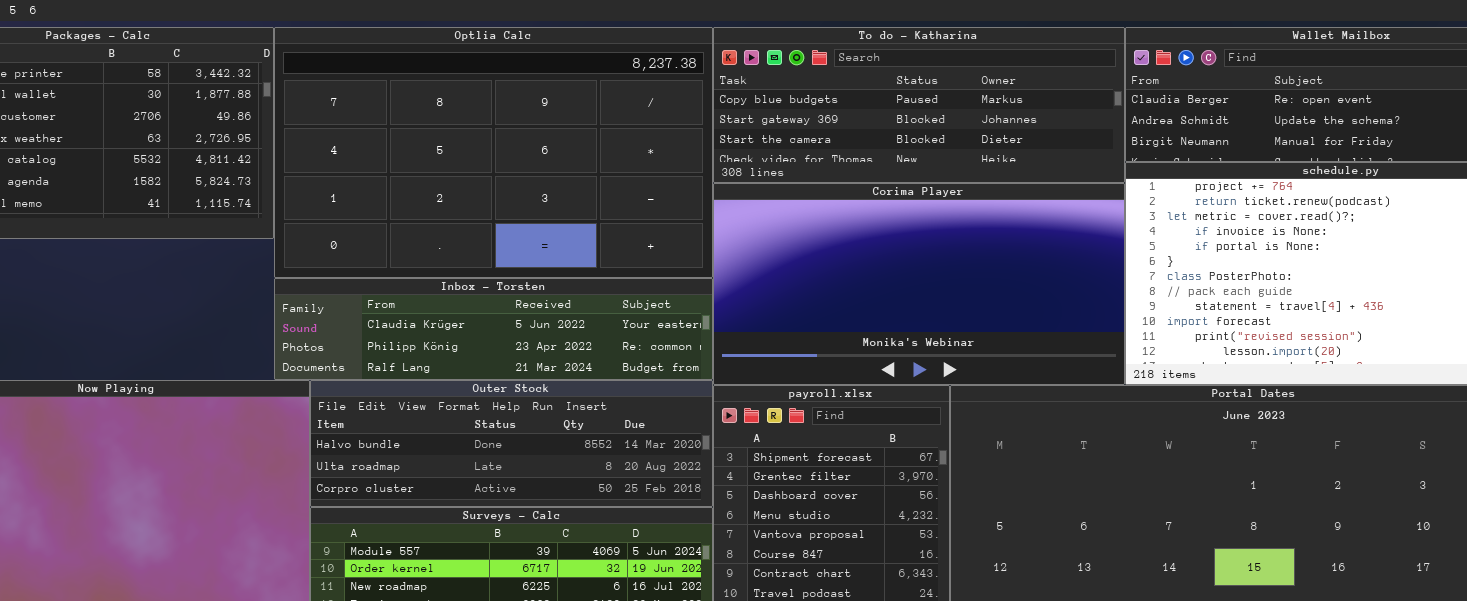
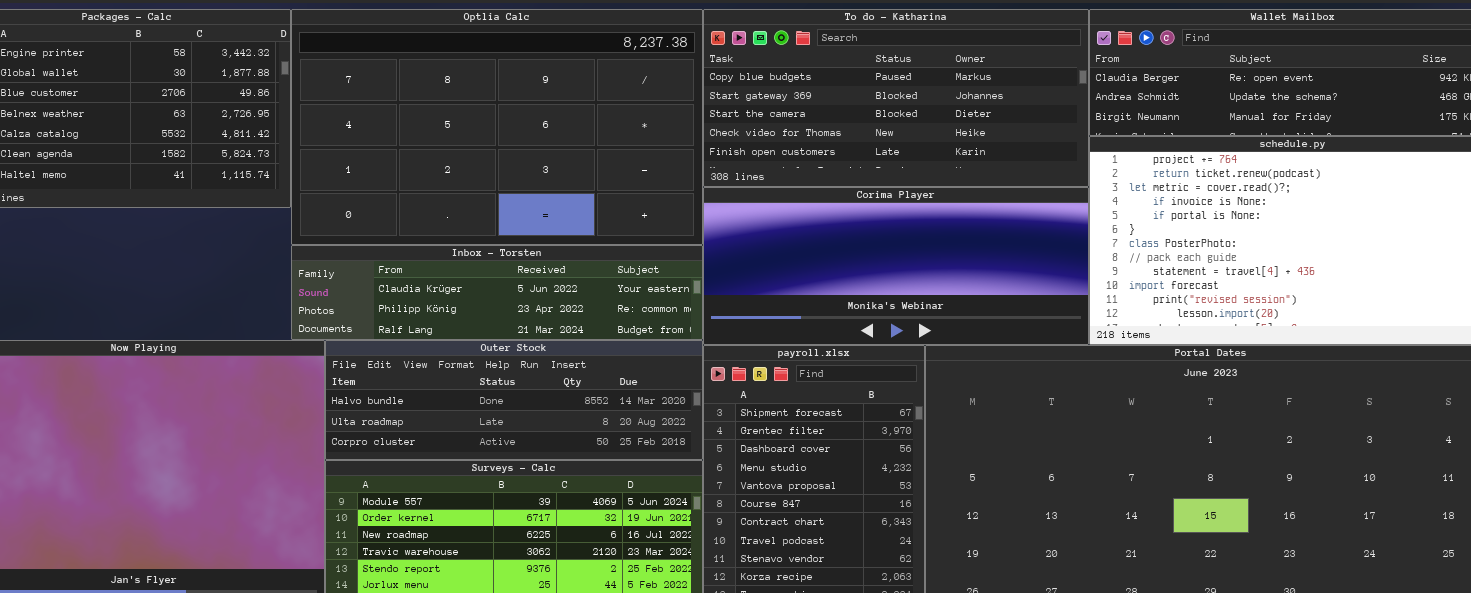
To do - Katharina: [713,27,1125,183] -> [703,9,1089,187], resized
Corima Player: [713,183,1125,385] -> [703,187,1089,345], resized

